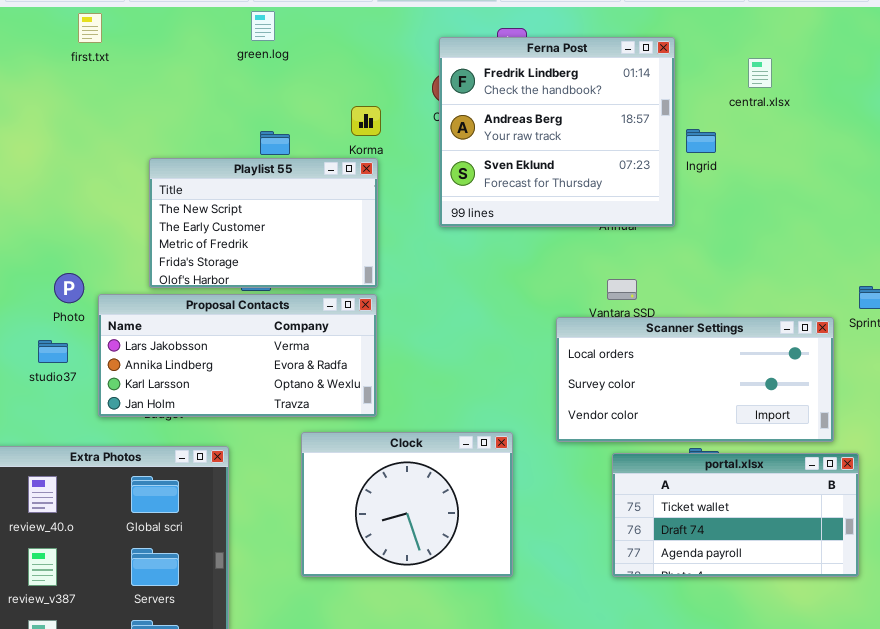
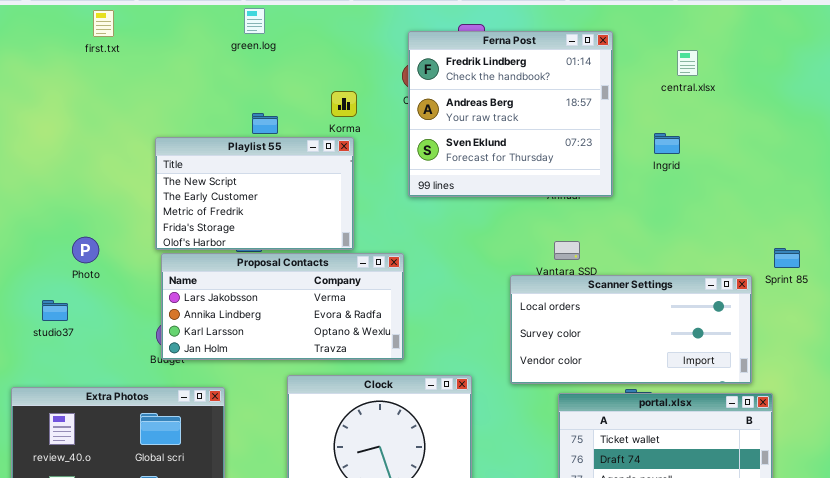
Ingrid: [686,129,716,153] -> [654,133,680,154], moved
Proposal Contacts: [98,294,377,417] -> [161,253,404,360], moved
studio37: [38,340,68,363] -> [42,300,68,321], moved

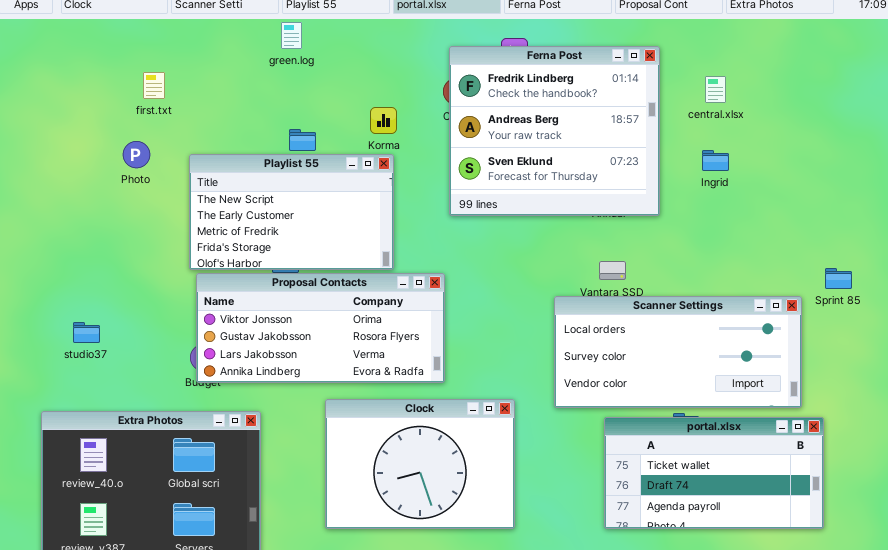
first.txt: [93,10,114,37] -> [143,72,165,99], moved
central.xlsx: [677,50,698,76] -> [705,76,726,103], moved
Photo: [72,237,99,263] -> [123,141,150,168], moved
Proposal Contacts: [161,253,404,360] -> [196,273,445,383], scrolled up 2 rows

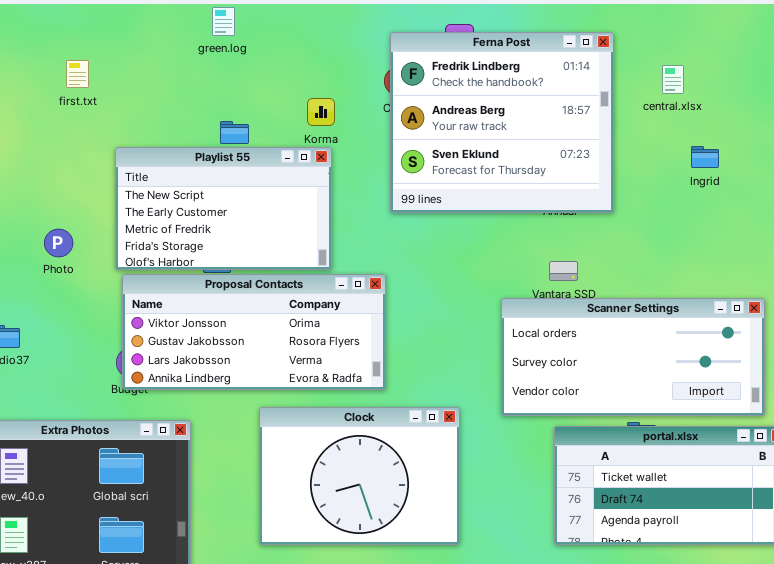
Photo: [123,141,150,168] -> [44,229,73,257], moved
Ingrid: [702,150,729,171] -> [691,146,719,168], moved

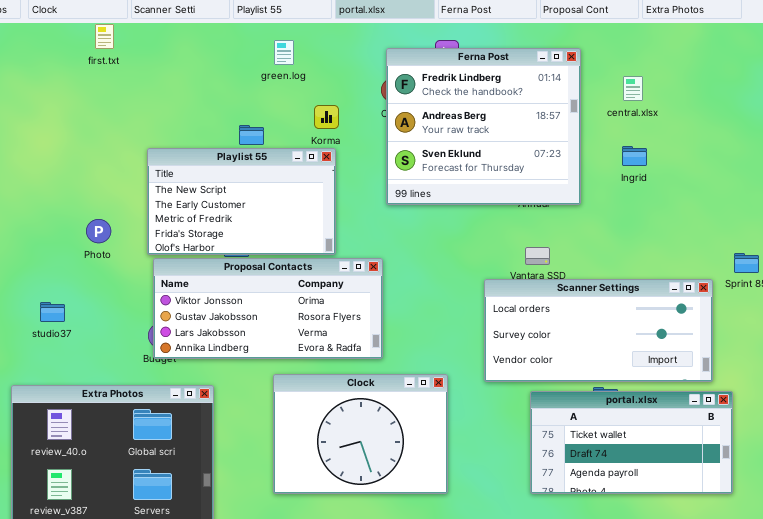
green.log: [212,7,235,36] -> [274,40,294,65], moved
first.txt: [66,60,89,88] -> [95,24,114,49], moved
Ingrid: [691,146,719,168] -> [622,146,647,166], moved

